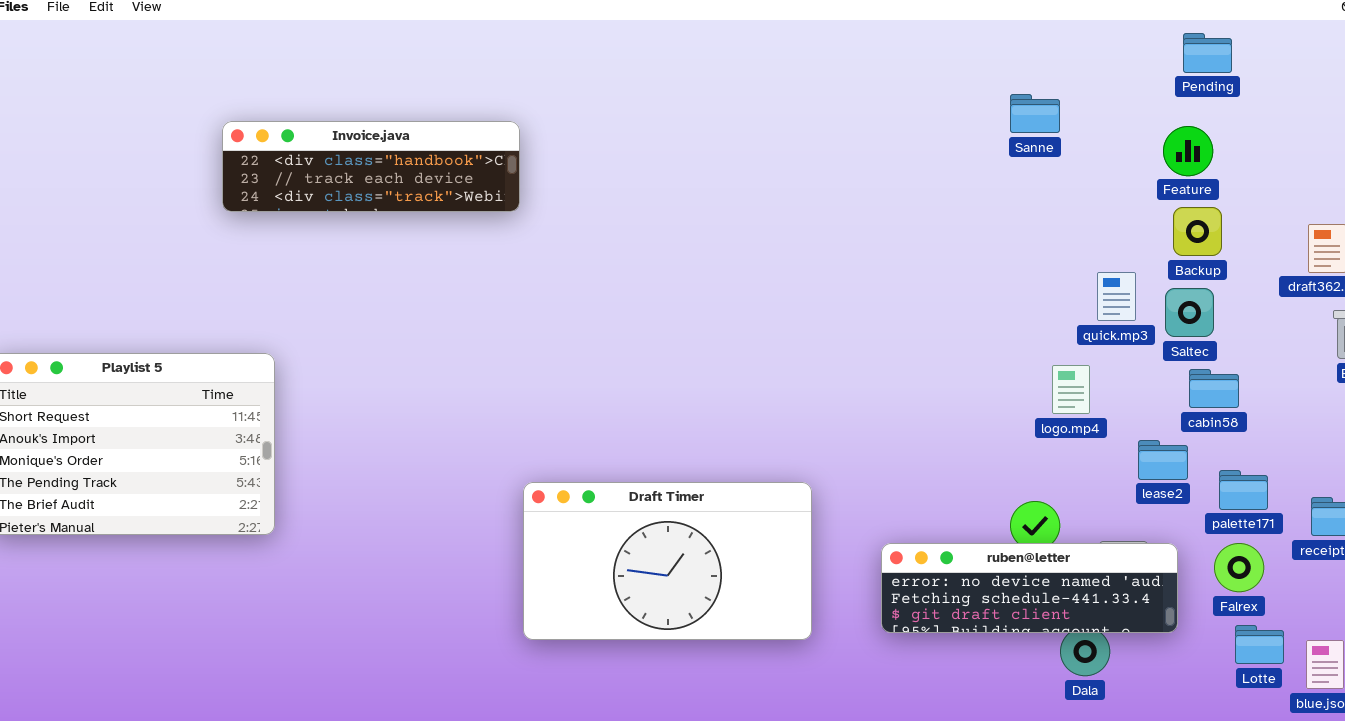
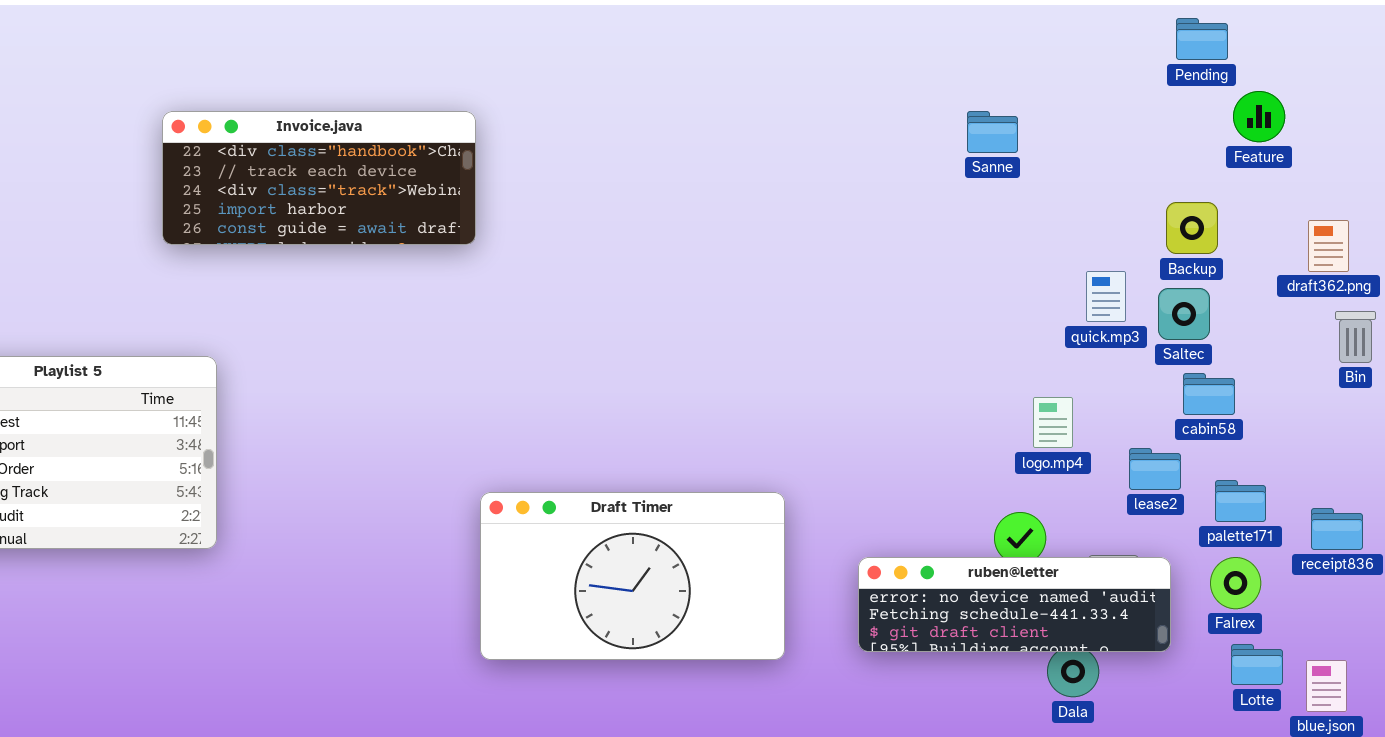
Sanne: [1010,94,1060,133] -> [967,111,1018,153], moved
Invoice.java: [222,121,520,212] -> [162,111,476,245], resized
Feature: [1163,126,1213,176] -> [1233,91,1285,142], moved
logo.mp4: [1052,365,1090,414] -> [1033,397,1073,448], moved

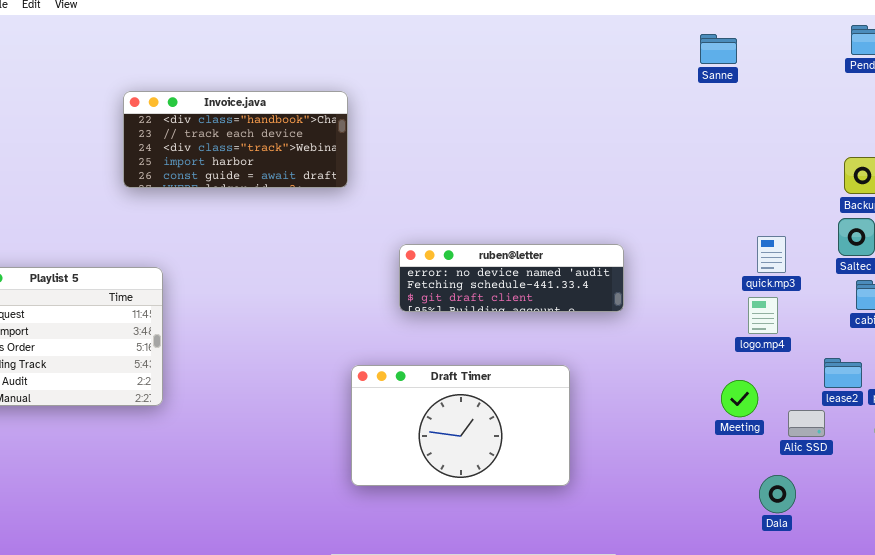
Sanne: [967,111,1018,153] -> [700,34,737,64], moved
quick.mp3: [1086,271,1126,322] -> [757,236,786,273], moved
lease2: [1129,448,1181,490] -> [824,358,862,388], moved
ruben@letter: [858,557,1171,652] -> [399,244,624,312], moved

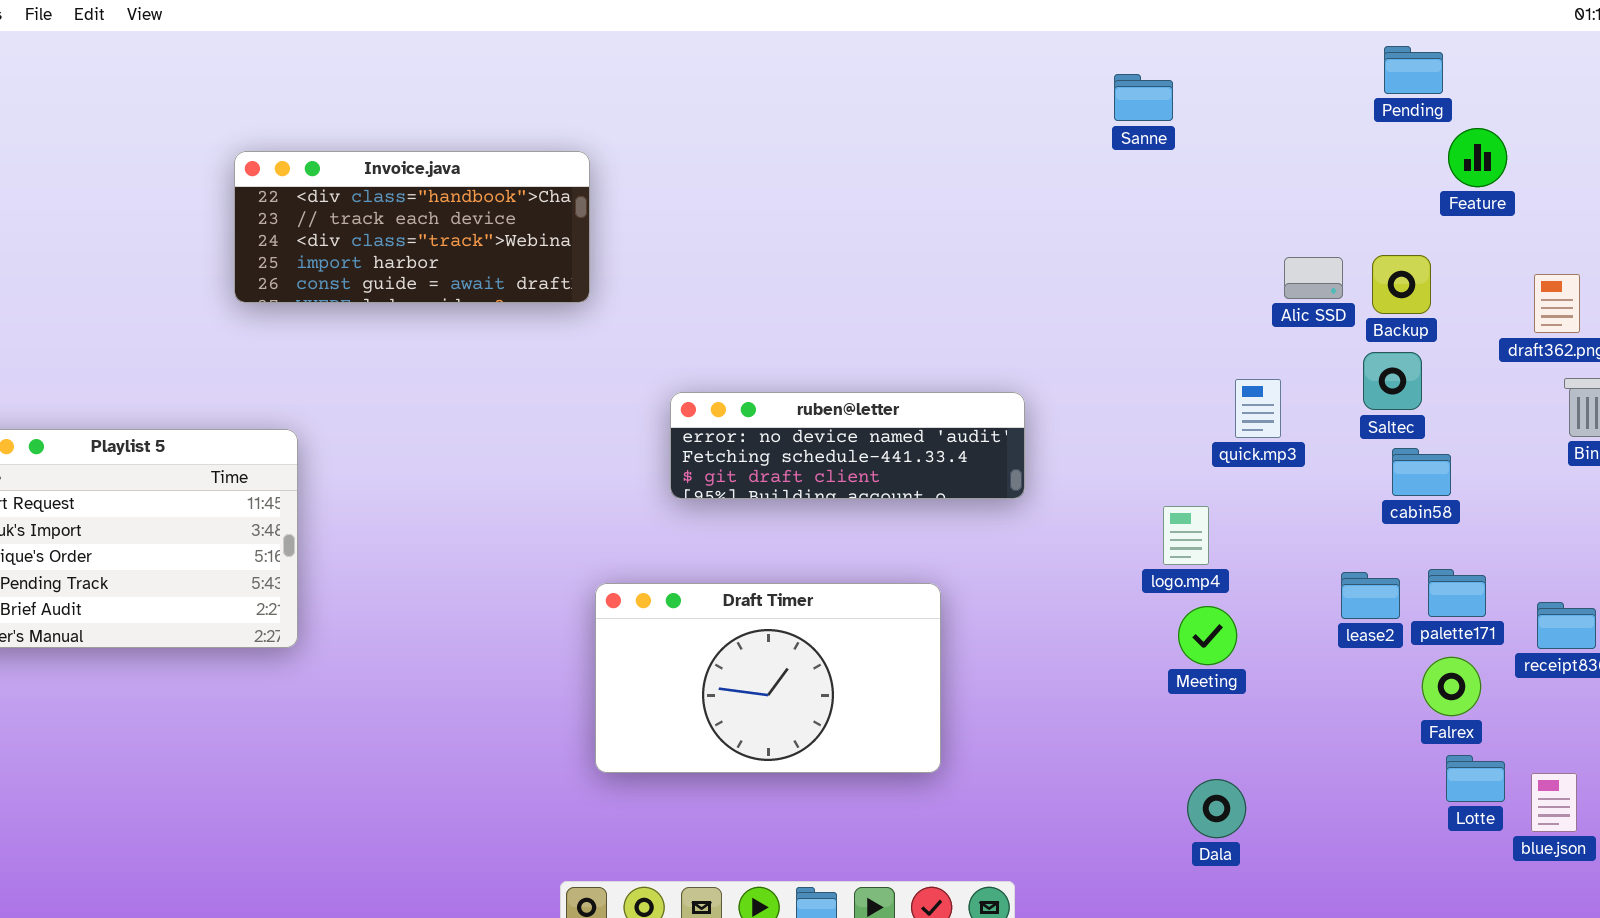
Sanne: [700,34,737,64] -> [1114,74,1173,121], moved
logo.mp4: [748,297,778,334] -> [1163,506,1209,565], moved
Alic SSD: [788,410,825,437] -> [1284,257,1343,299], moved
Dala: [759,475,796,513] -> [1187,779,1246,838], moved

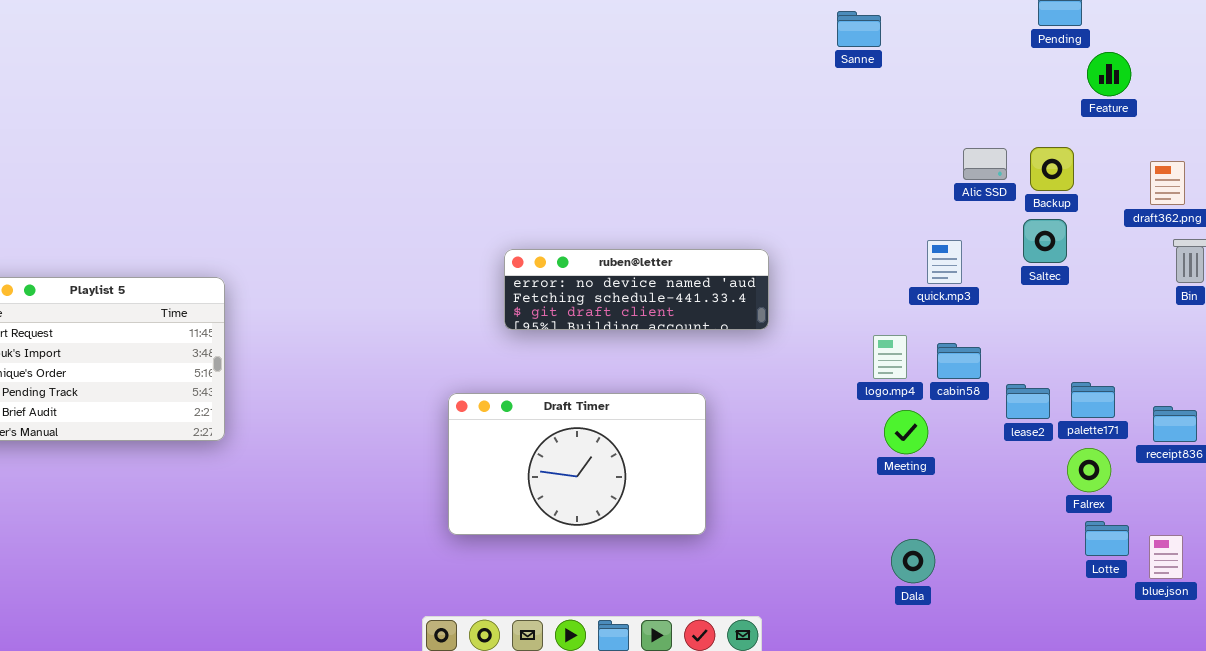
Invoice.java: [234,151,590,303] -> none, closed
cabin58: [1392,448,1451,496] -> [937,343,981,379], moved

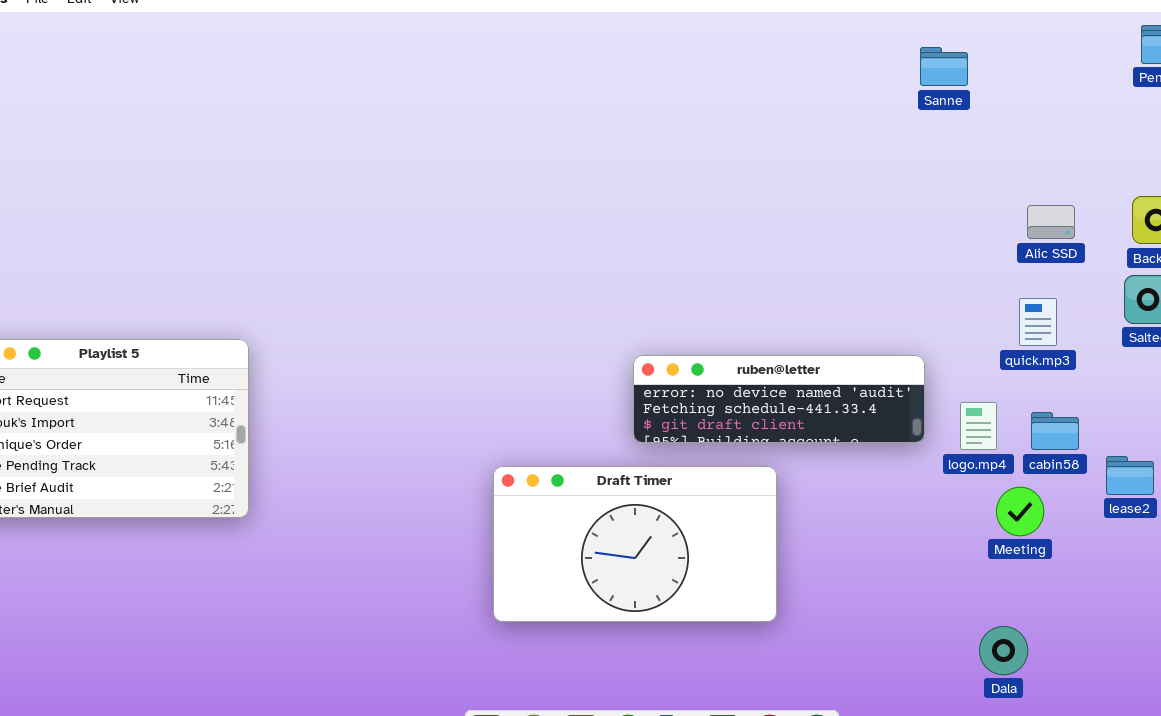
Alic SSD: [963,148,1007,180] -> [1027,205,1075,239], moved
ruben@letter: [504,249,769,330] -> [633,355,925,443], moved
Meeting: [884,410,928,454] -> [996,487,1044,536], moved

